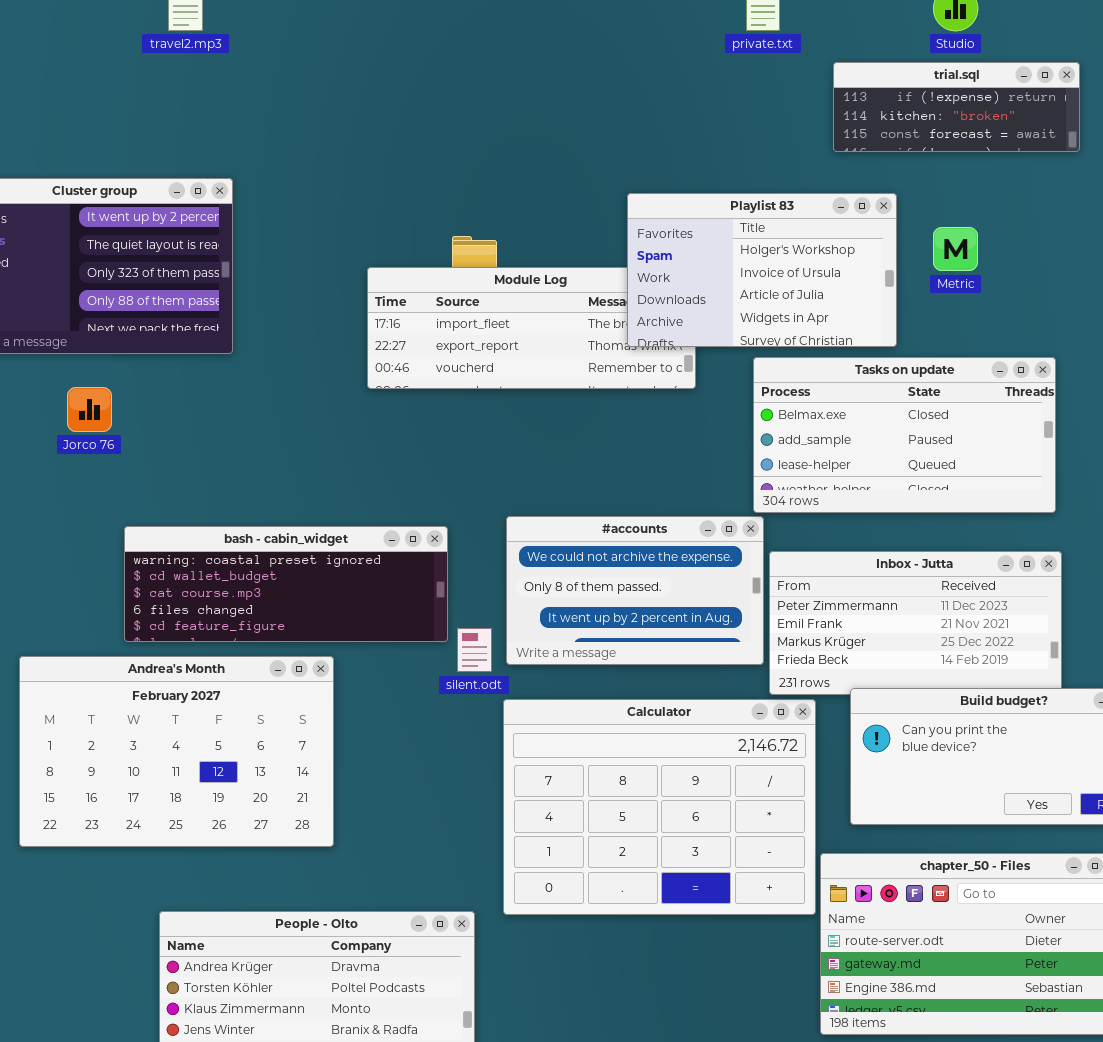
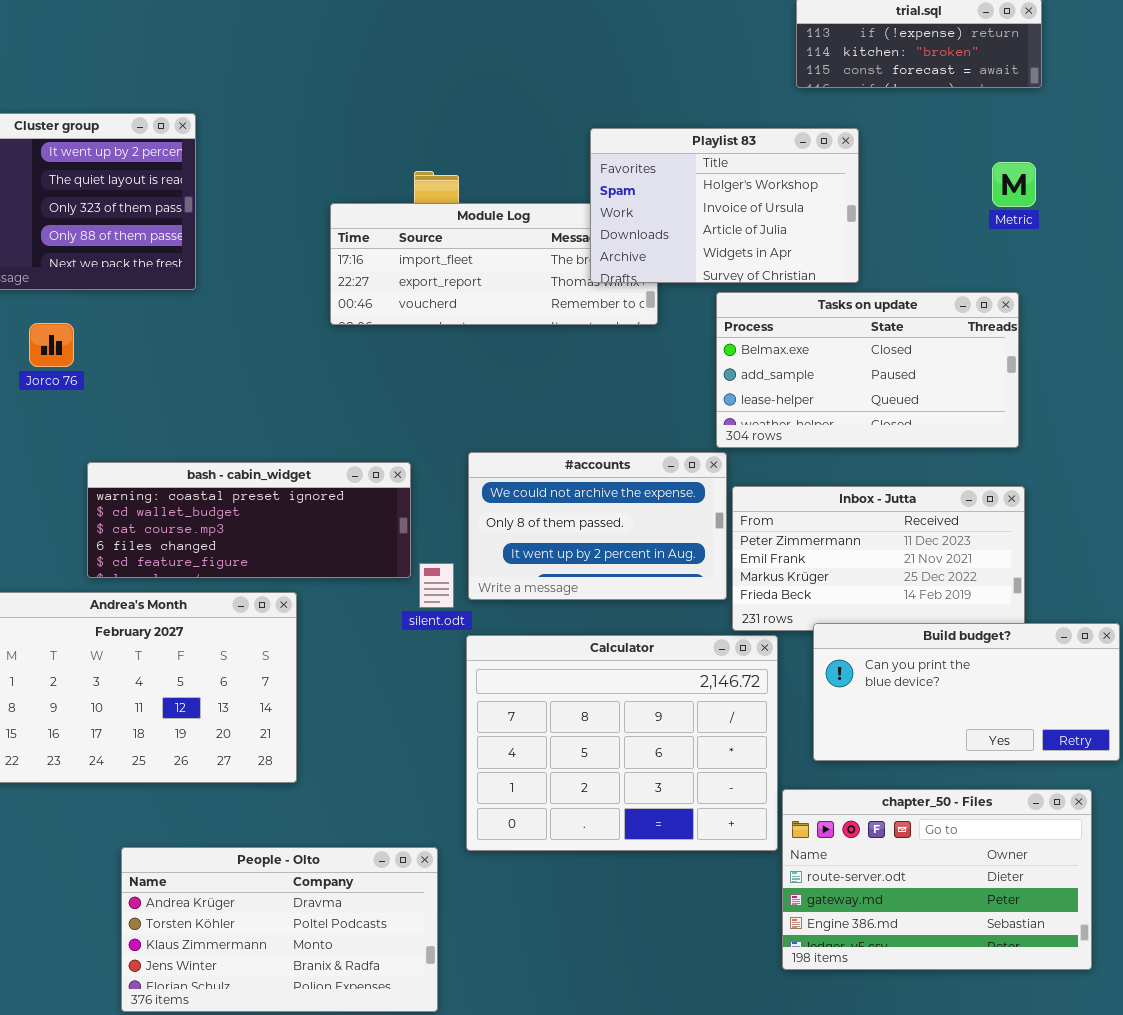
Metric: [933,227,978,271] -> [992,162,1036,207], moved

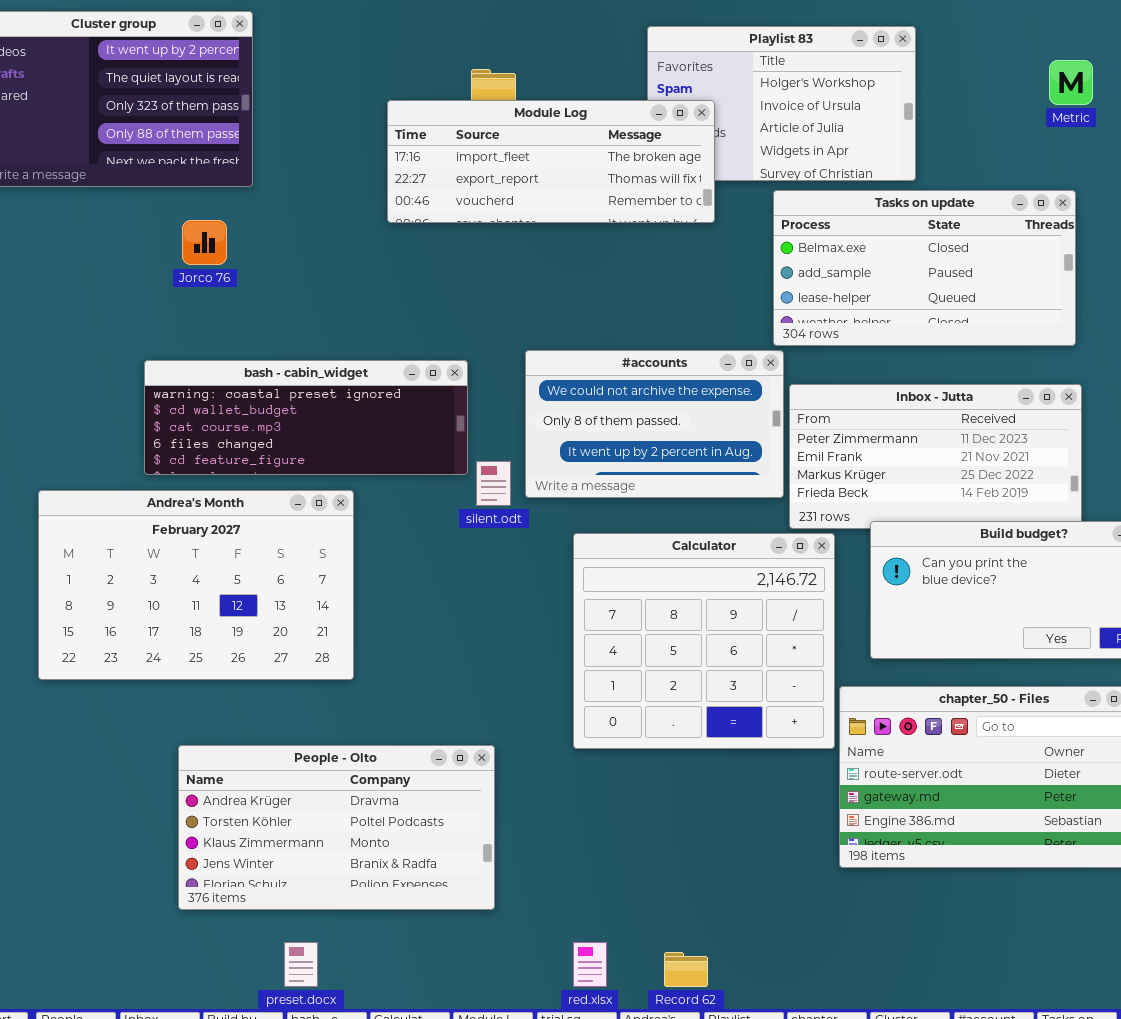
Module Log: [330,203,658,325] -> [387,100,715,223], raised
Jorco 76: [29,323,74,367] -> [182,220,227,265], moved
Calculator: [466,635,778,851] -> [573,533,835,749], resized

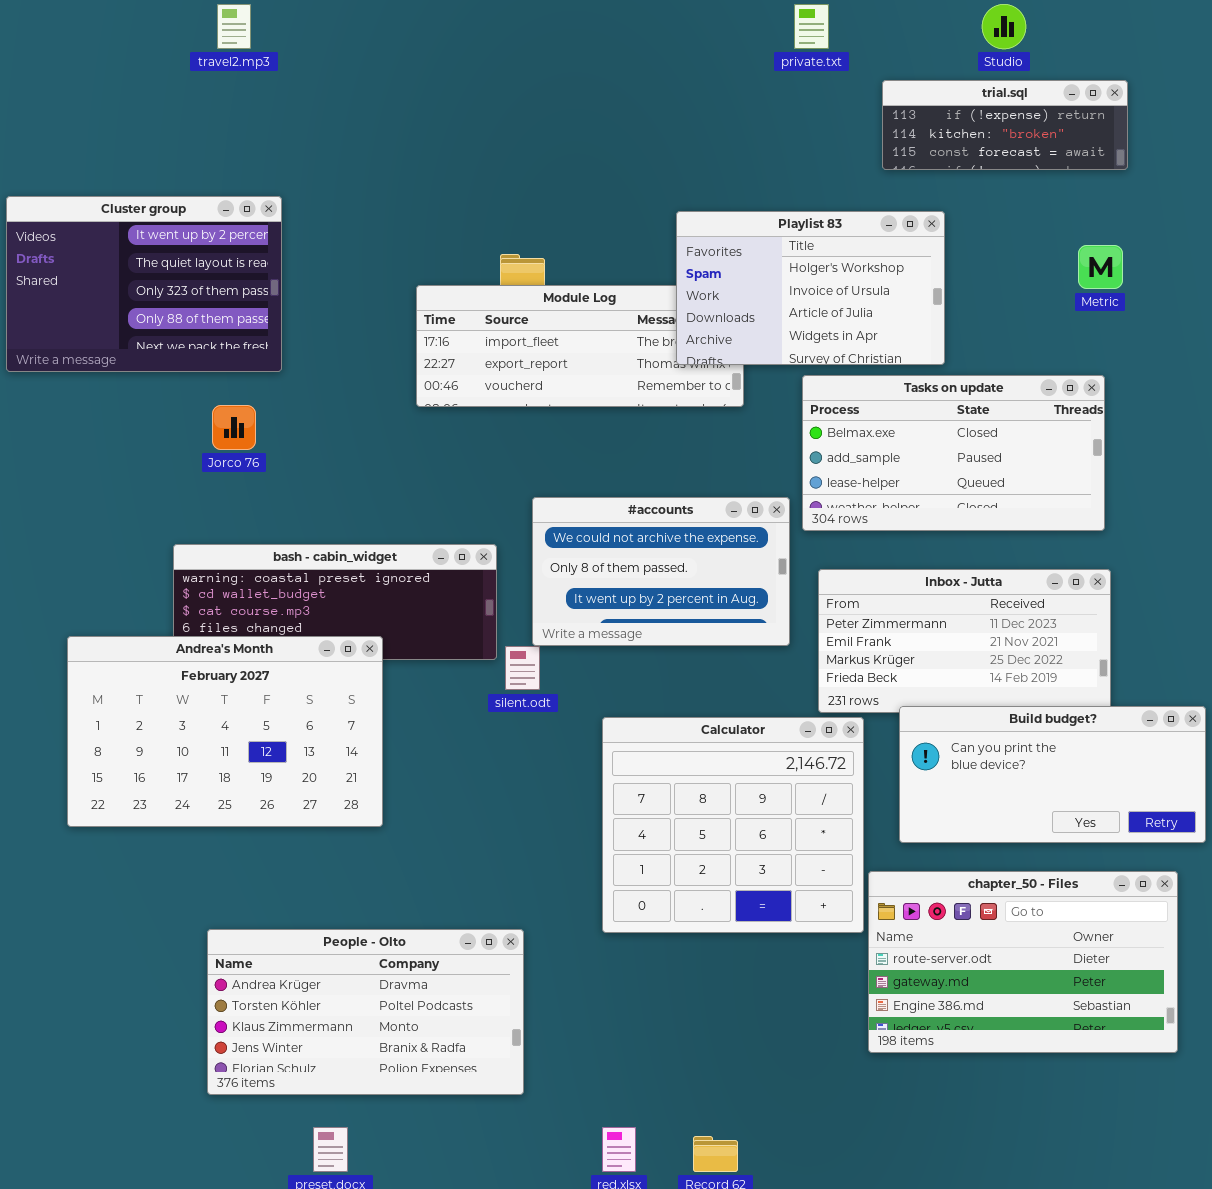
Playlist 83: [647,26,916,181] -> [676,211,945,365], raised
#accounts: [525,350,784,498] -> [532,497,790,646], moved
Andrea's Month: [38,490,354,680] -> [67,636,383,827], moved

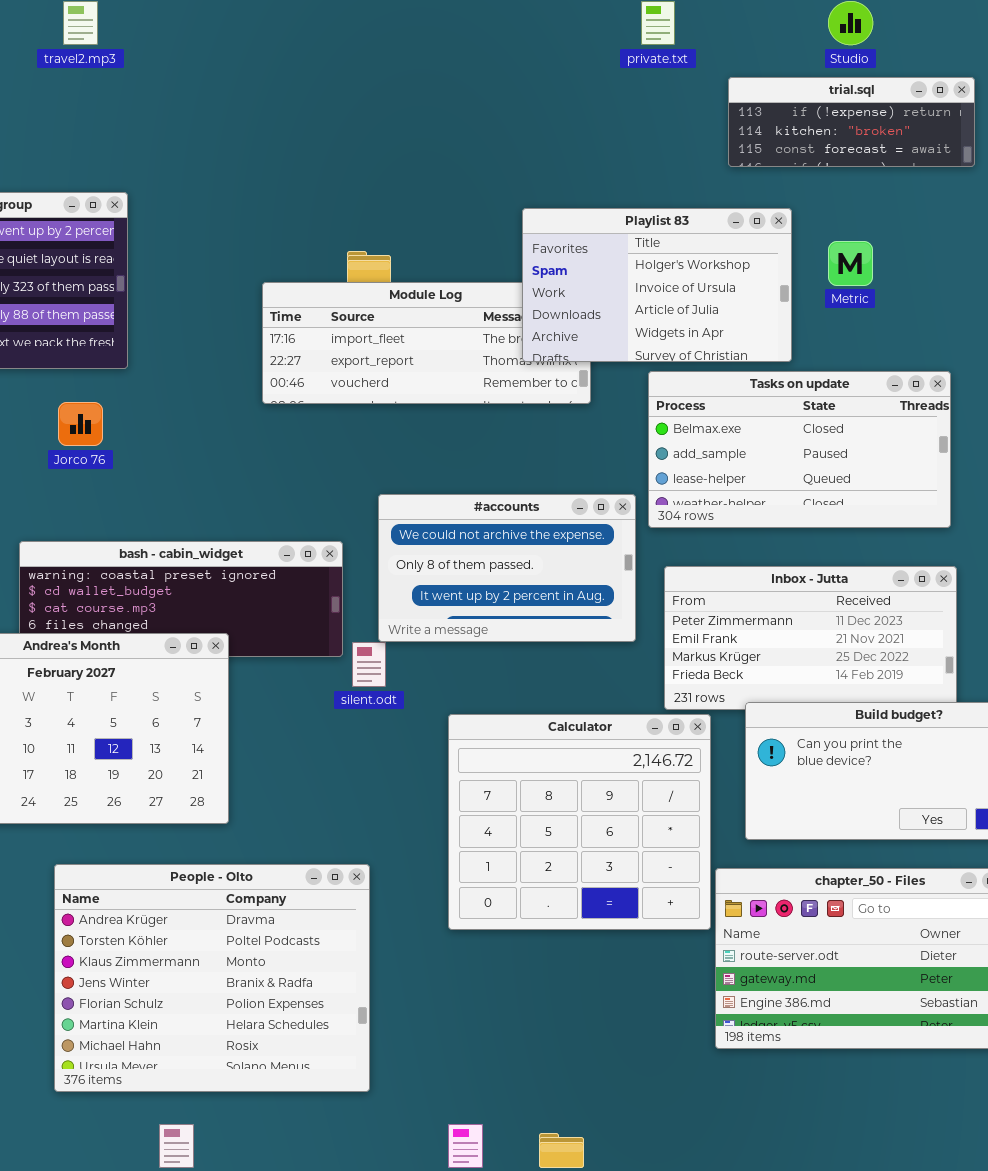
Metric: [1078,245,1123,289] -> [828,241,873,286], moved
People - Olto: [207,929,524,1095] -> [54,864,370,1092], resized

